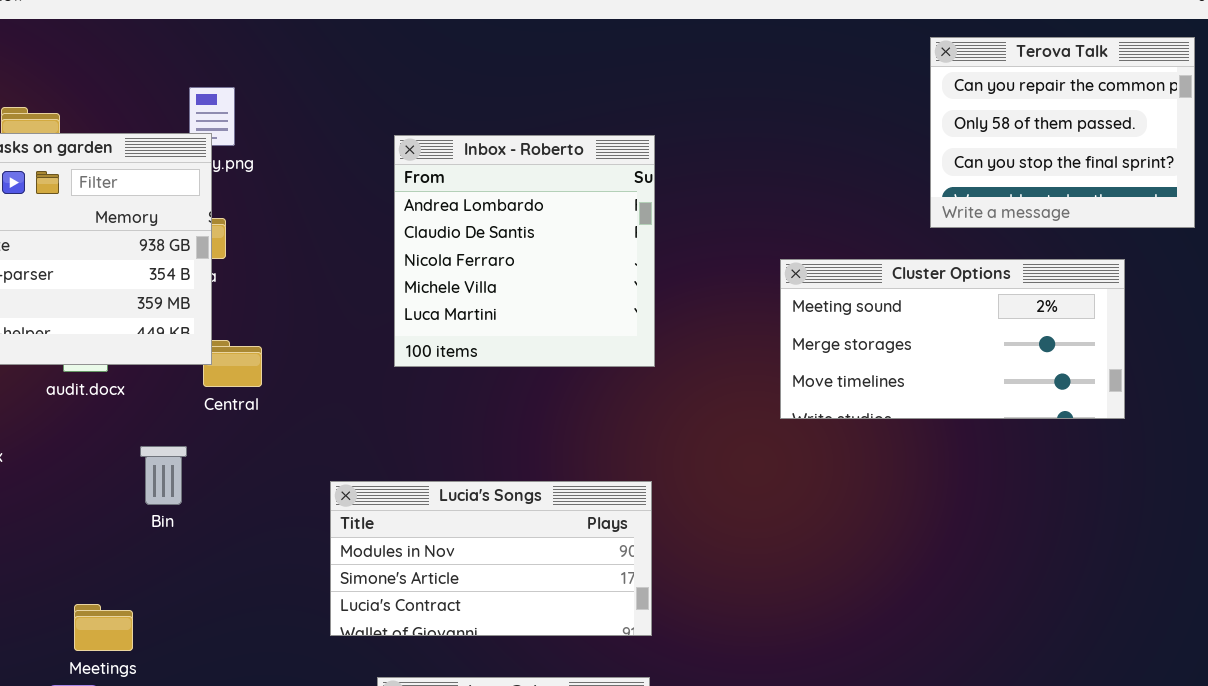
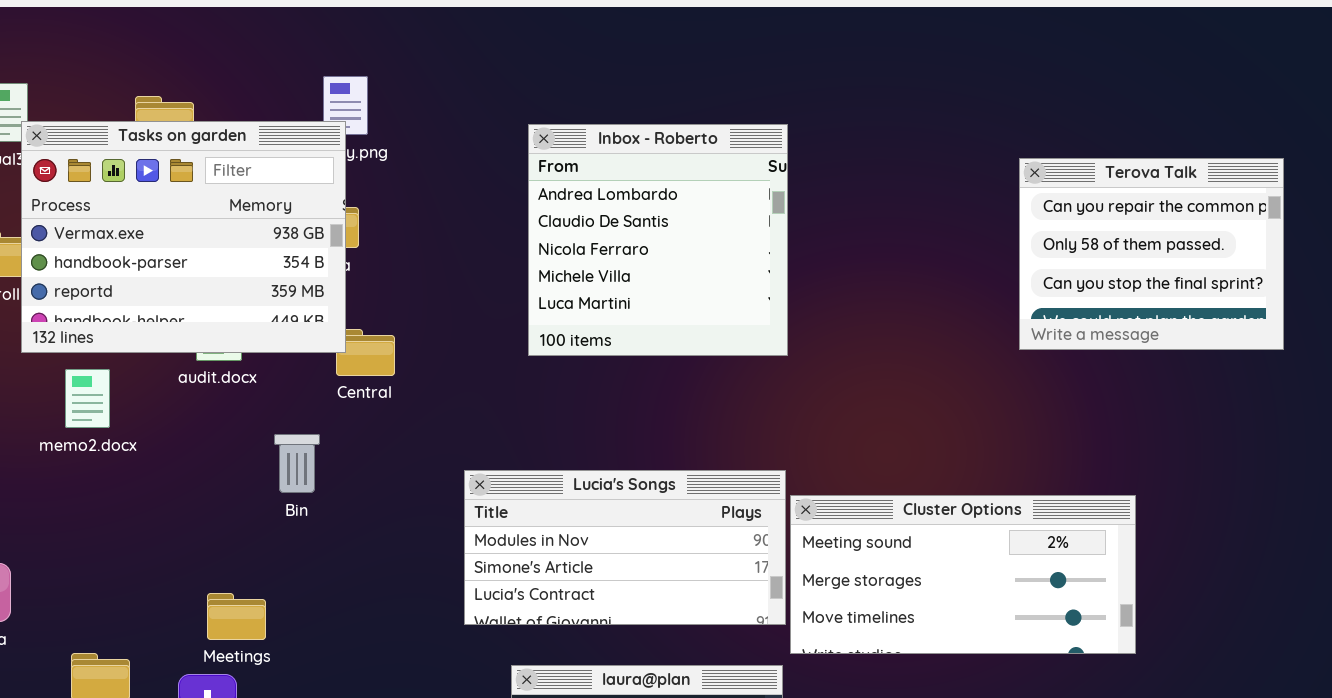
Terova Talk: [930,37,1195,228] -> [1019,158,1284,350], moved
Cluster Options: [780,259,1125,419] -> [790,495,1136,654], moved

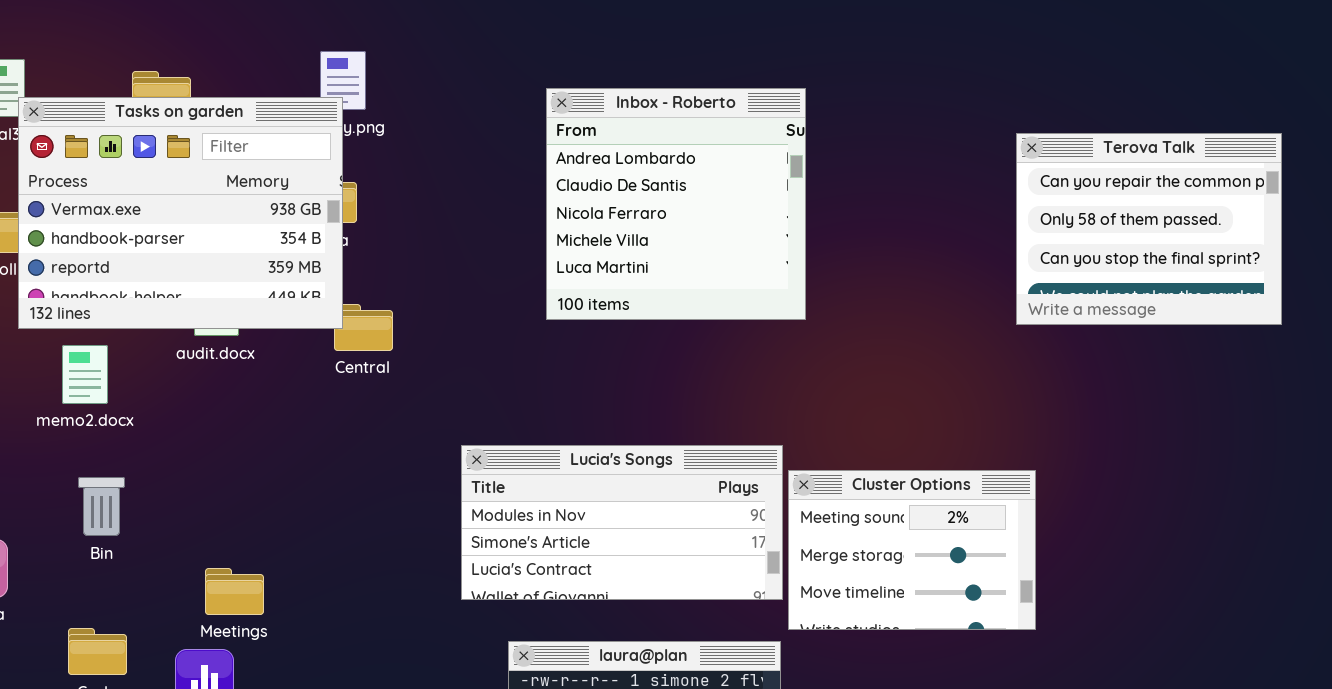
Inbox - Roberto: [528,124,788,356] -> [546,88,806,320], moved
Bin: [274,434,320,493] -> [78,477,125,536], moved
Cluster Options: [790,495,1136,654] -> [788,470,1036,630], resized

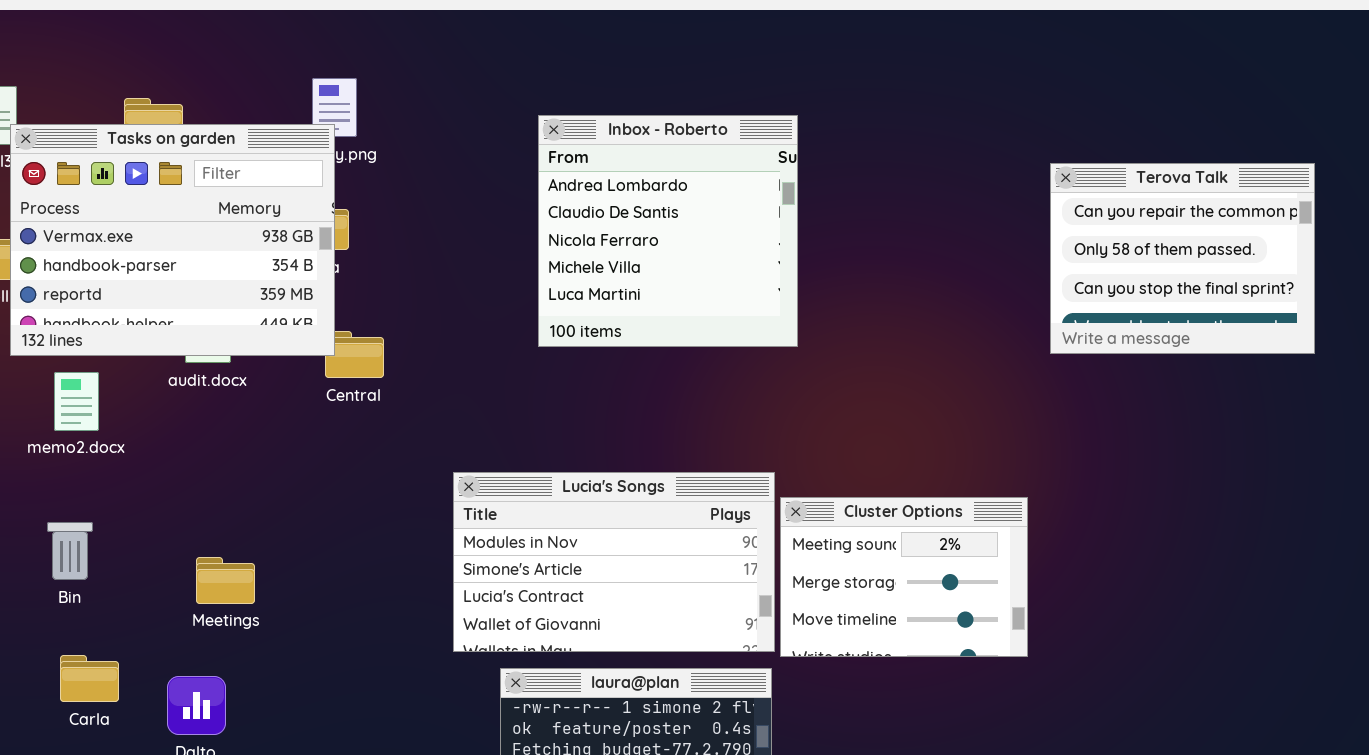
Terova Talk: [1016,133,1282,325] -> [1050,163,1315,354], moved
Lucia's Songs: [461,445,783,600] -> [453,472,775,652], resized
Bin: [78,477,125,536] -> [47,522,93,580], moved
Meetings: [205,568,264,615] -> [196,557,255,604], moved

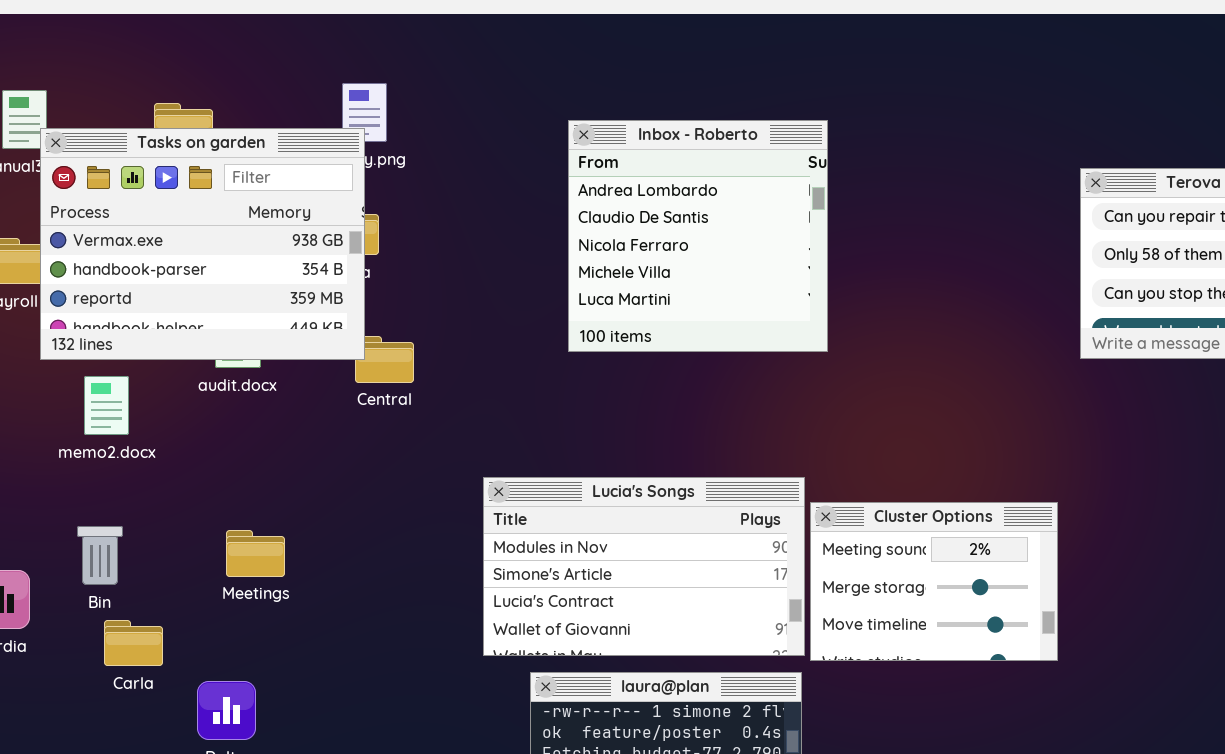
Meetings: [196,557,255,604] -> [226,530,285,577], moved
Carla: [60,655,119,702] -> [104,620,163,666], moved

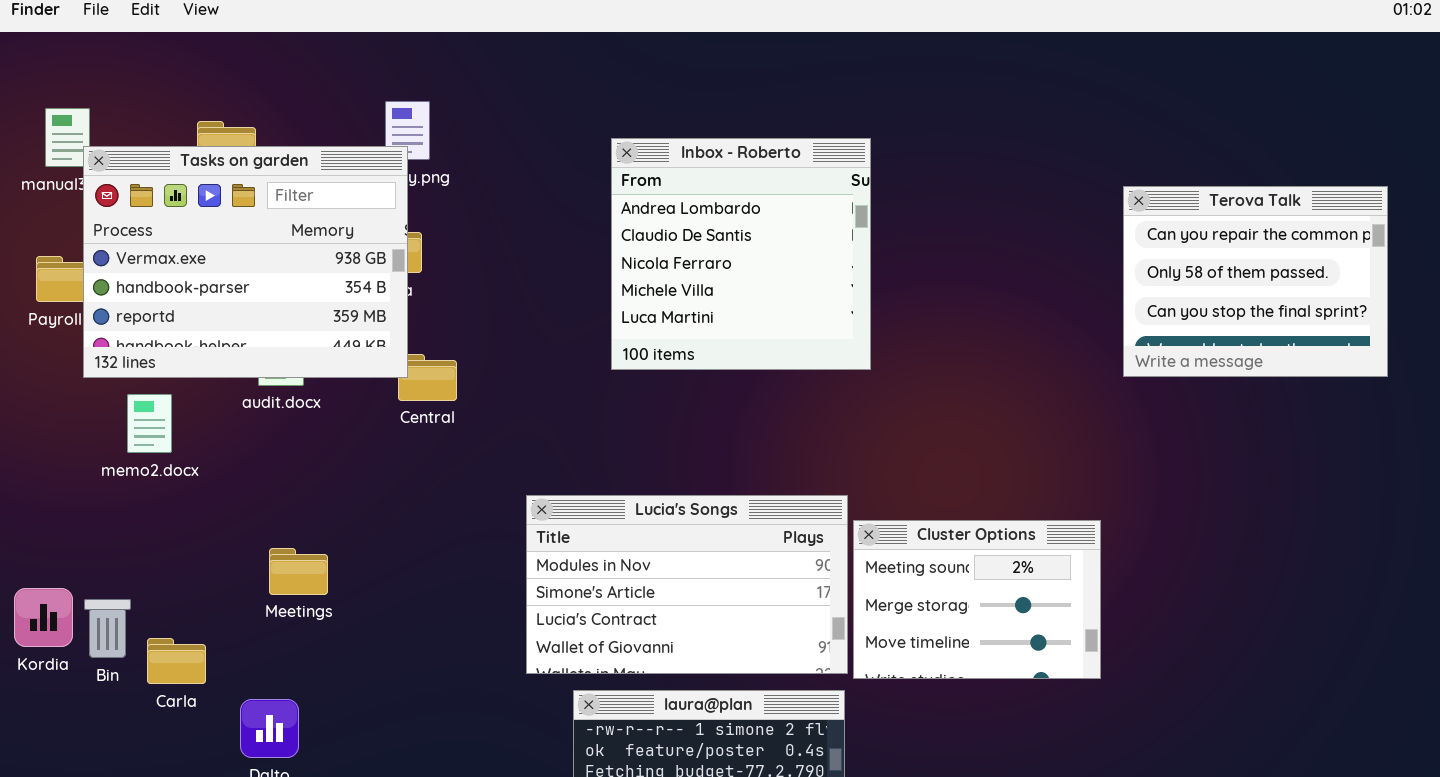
Bin: [77,526,123,585] -> [84,599,131,658], moved

